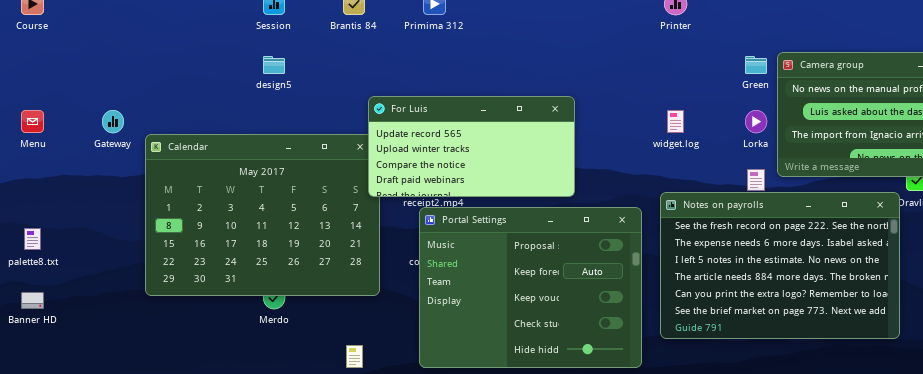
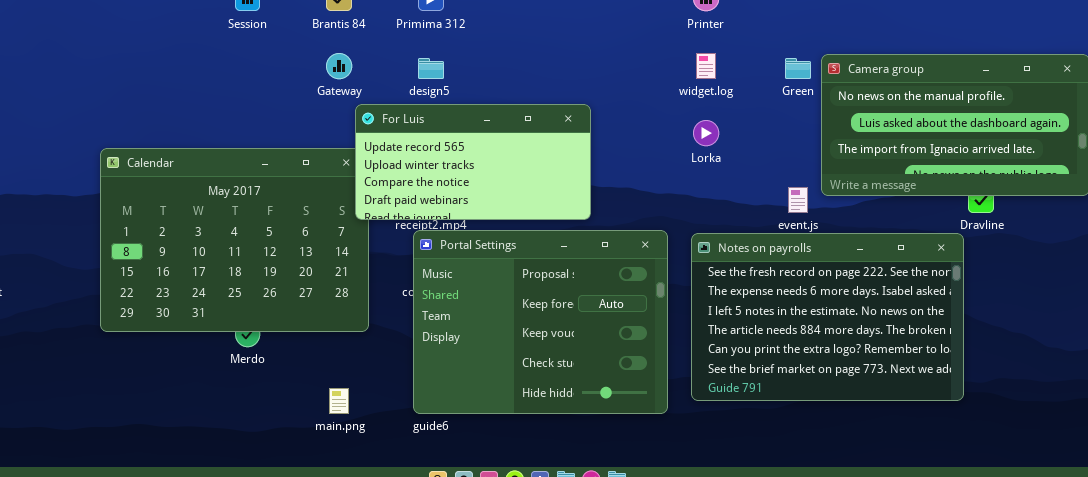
design5: [263,56,285,74] -> [418,58,444,79], moved
Gateway: [102,110,124,133] -> [326,53,352,79], moved
widget.log: [667,110,684,133] -> [696,53,716,79], moved
Lorka: [745,110,767,133] -> [693,120,719,146], moved
Notes on payrolls: [660,192,900,339] -> [691,233,964,401], moved

